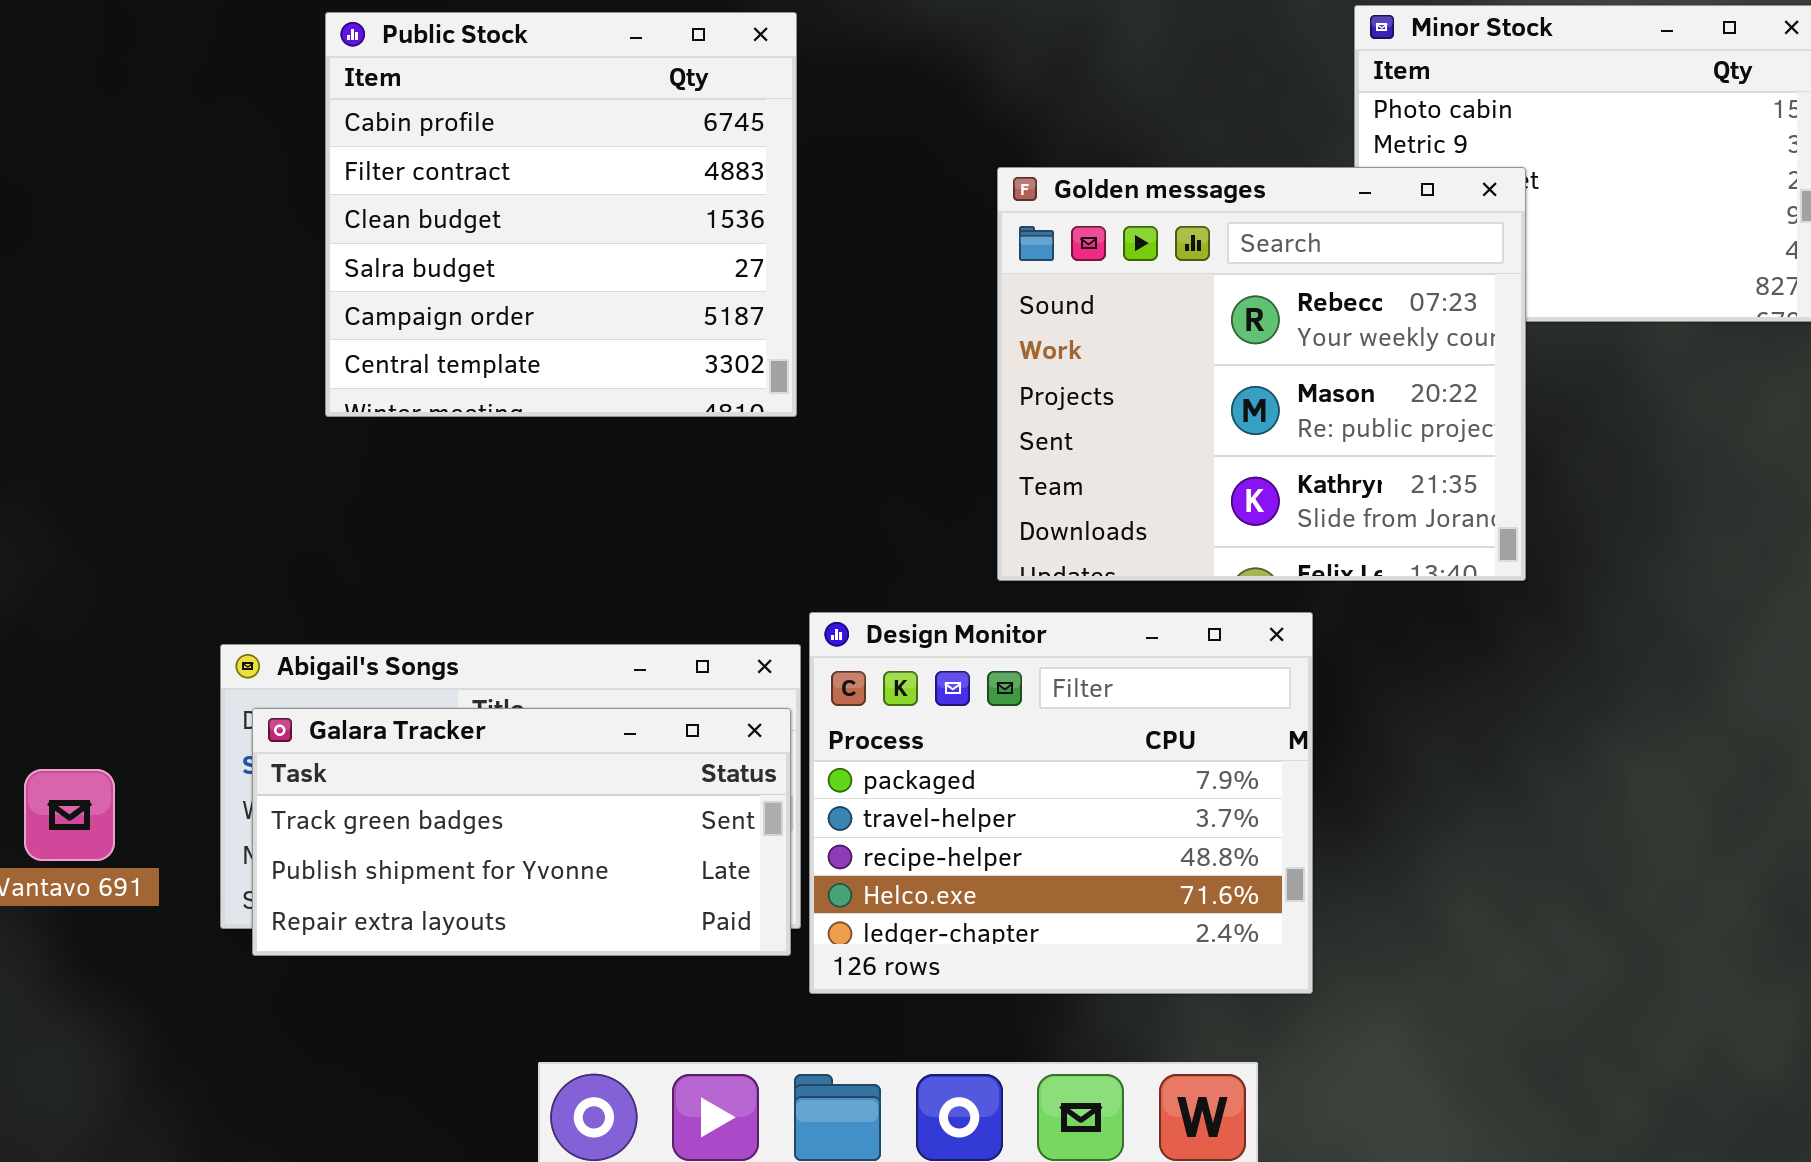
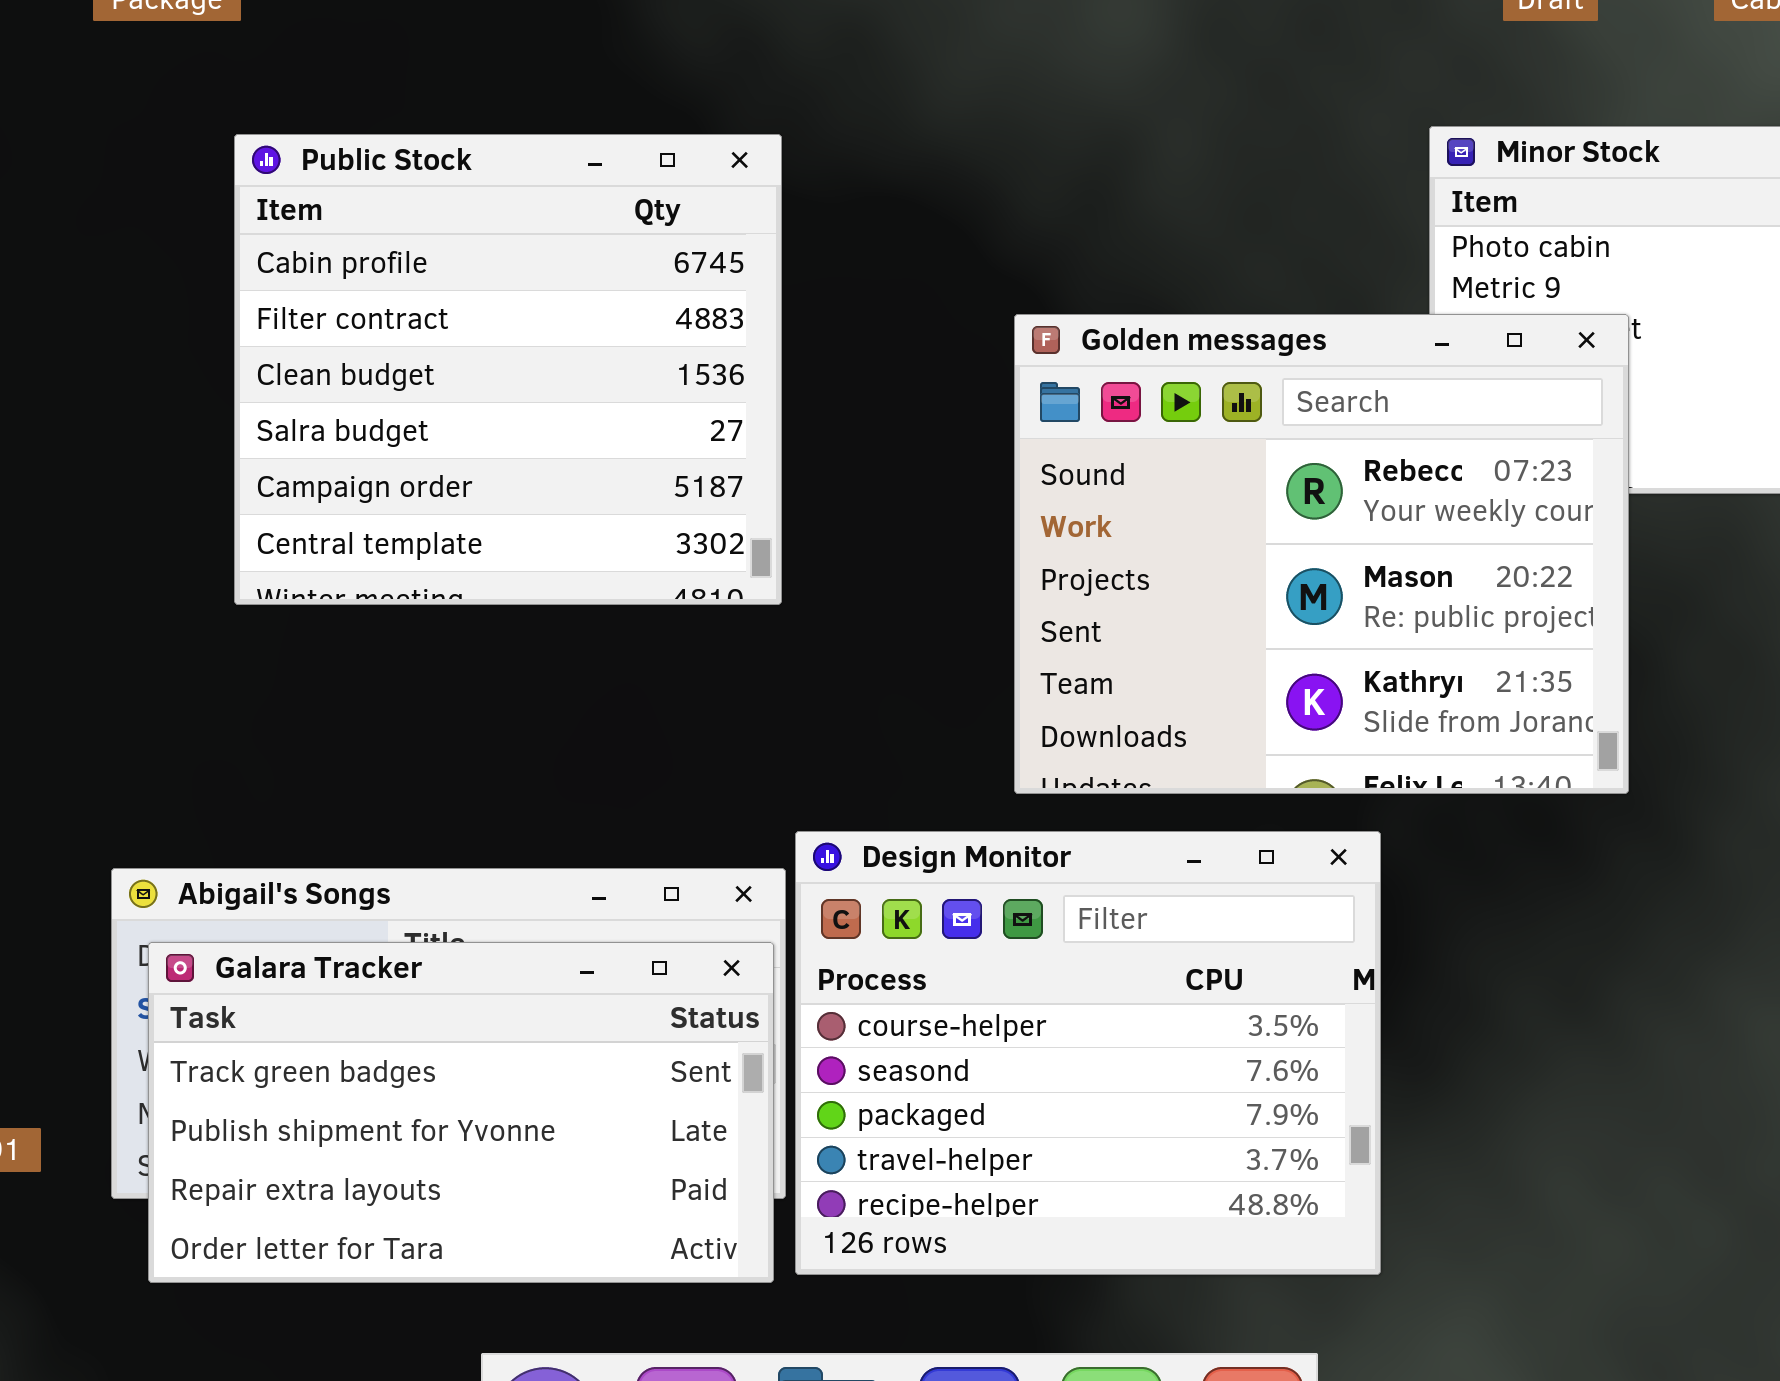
Design Monitor: [809,612,1313,994] -> [795,831,1381,1275], scrolled up 2 rows
Galara Tracker: [252,708,791,956] -> [148,942,774,1283], resized

